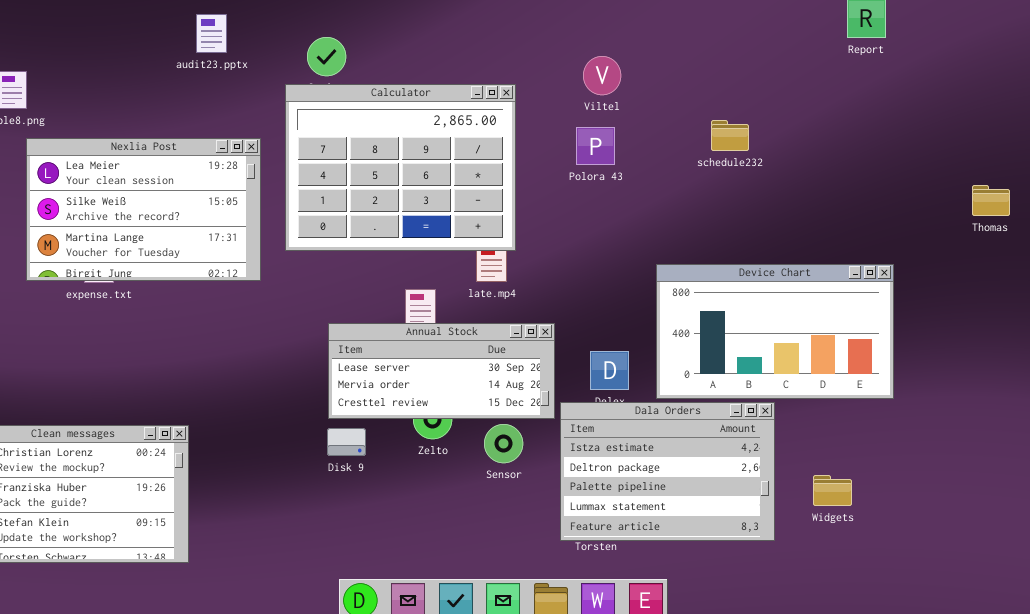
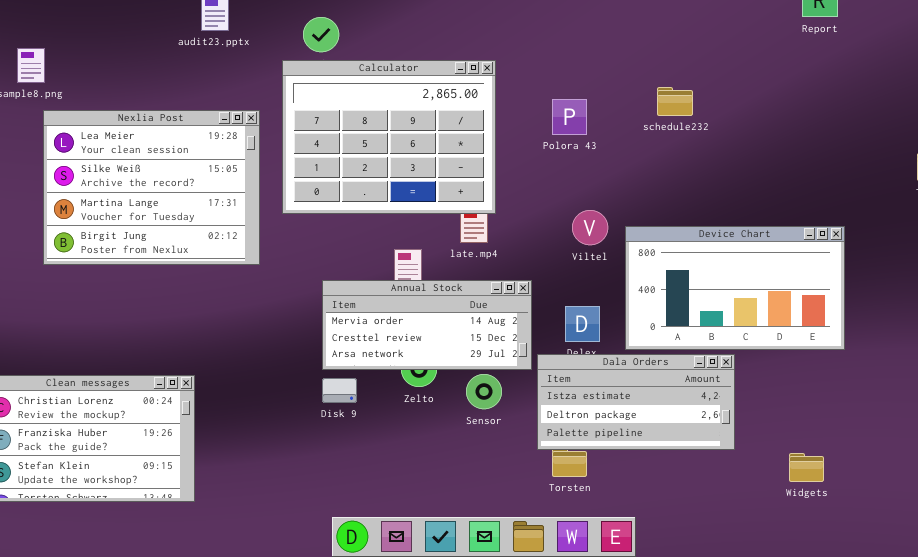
Viltel: [583,56,621,95] -> [572,210,608,245], moved
schedule232: [711,120,749,151] -> [657,87,693,116], moved
Nexlia Post: [26,138,261,281] -> [43,110,260,265], resized
Annual Stock: [328,323,555,419] -> [322,280,532,370], scrolled down 1 row
Dala Orders: [560,402,775,541] -> [537,354,735,450], resized
Widgets: [813,475,852,506] -> [789,453,824,482], moved

